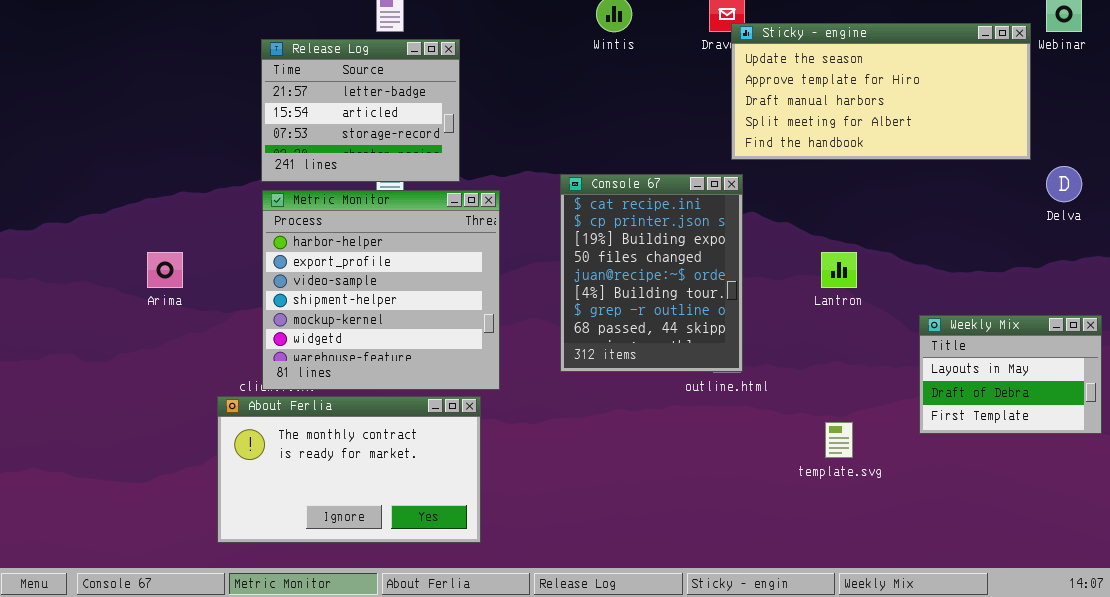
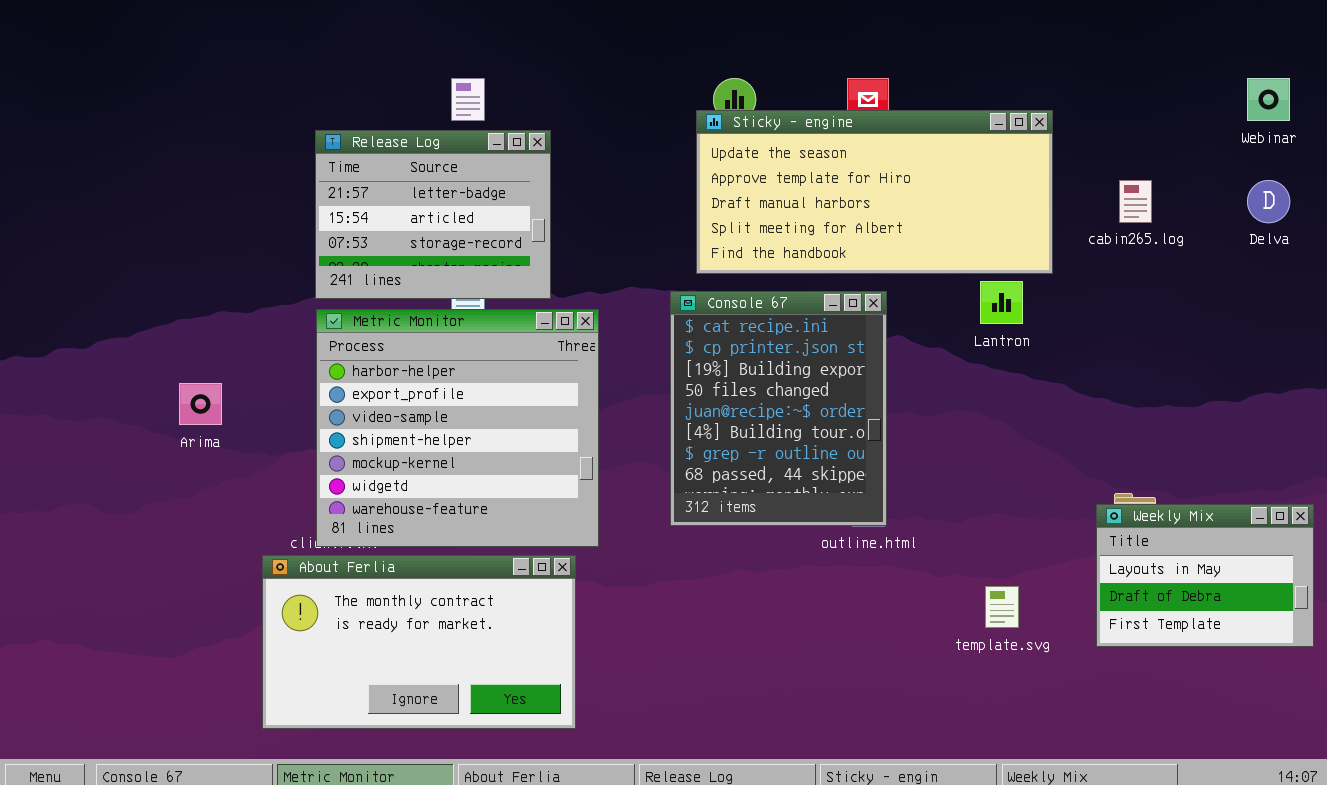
Sticky - engine: [731,23,1031,160] -> [696,110,1053,274], moved
Delva: [1046,166,1082,202] -> [1247,180,1290,223], moved
Lantron: [821,252,857,288] -> [980,281,1023,324], moved
Weekly Mix: [919,315,1102,434] -> [1096,504,1314,647], moved

